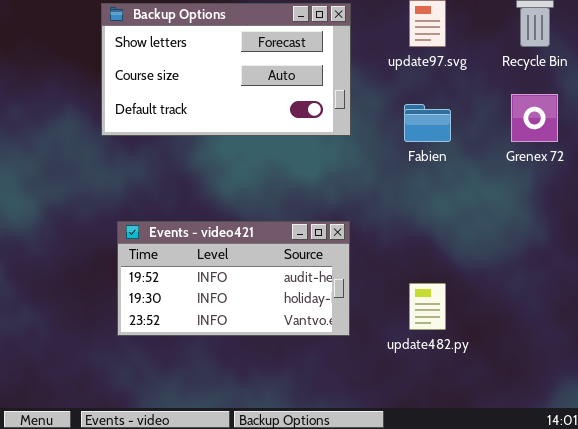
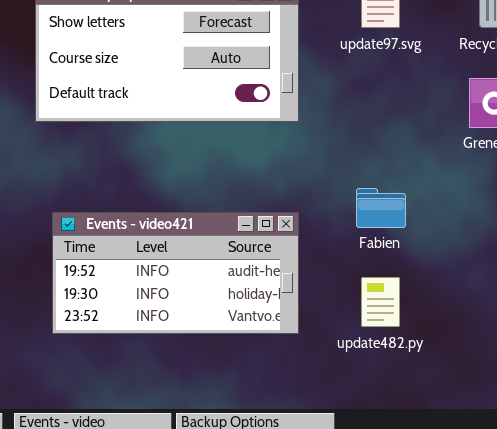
Fabien: [404,104,451,142] -> [356,188,406,228], moved

